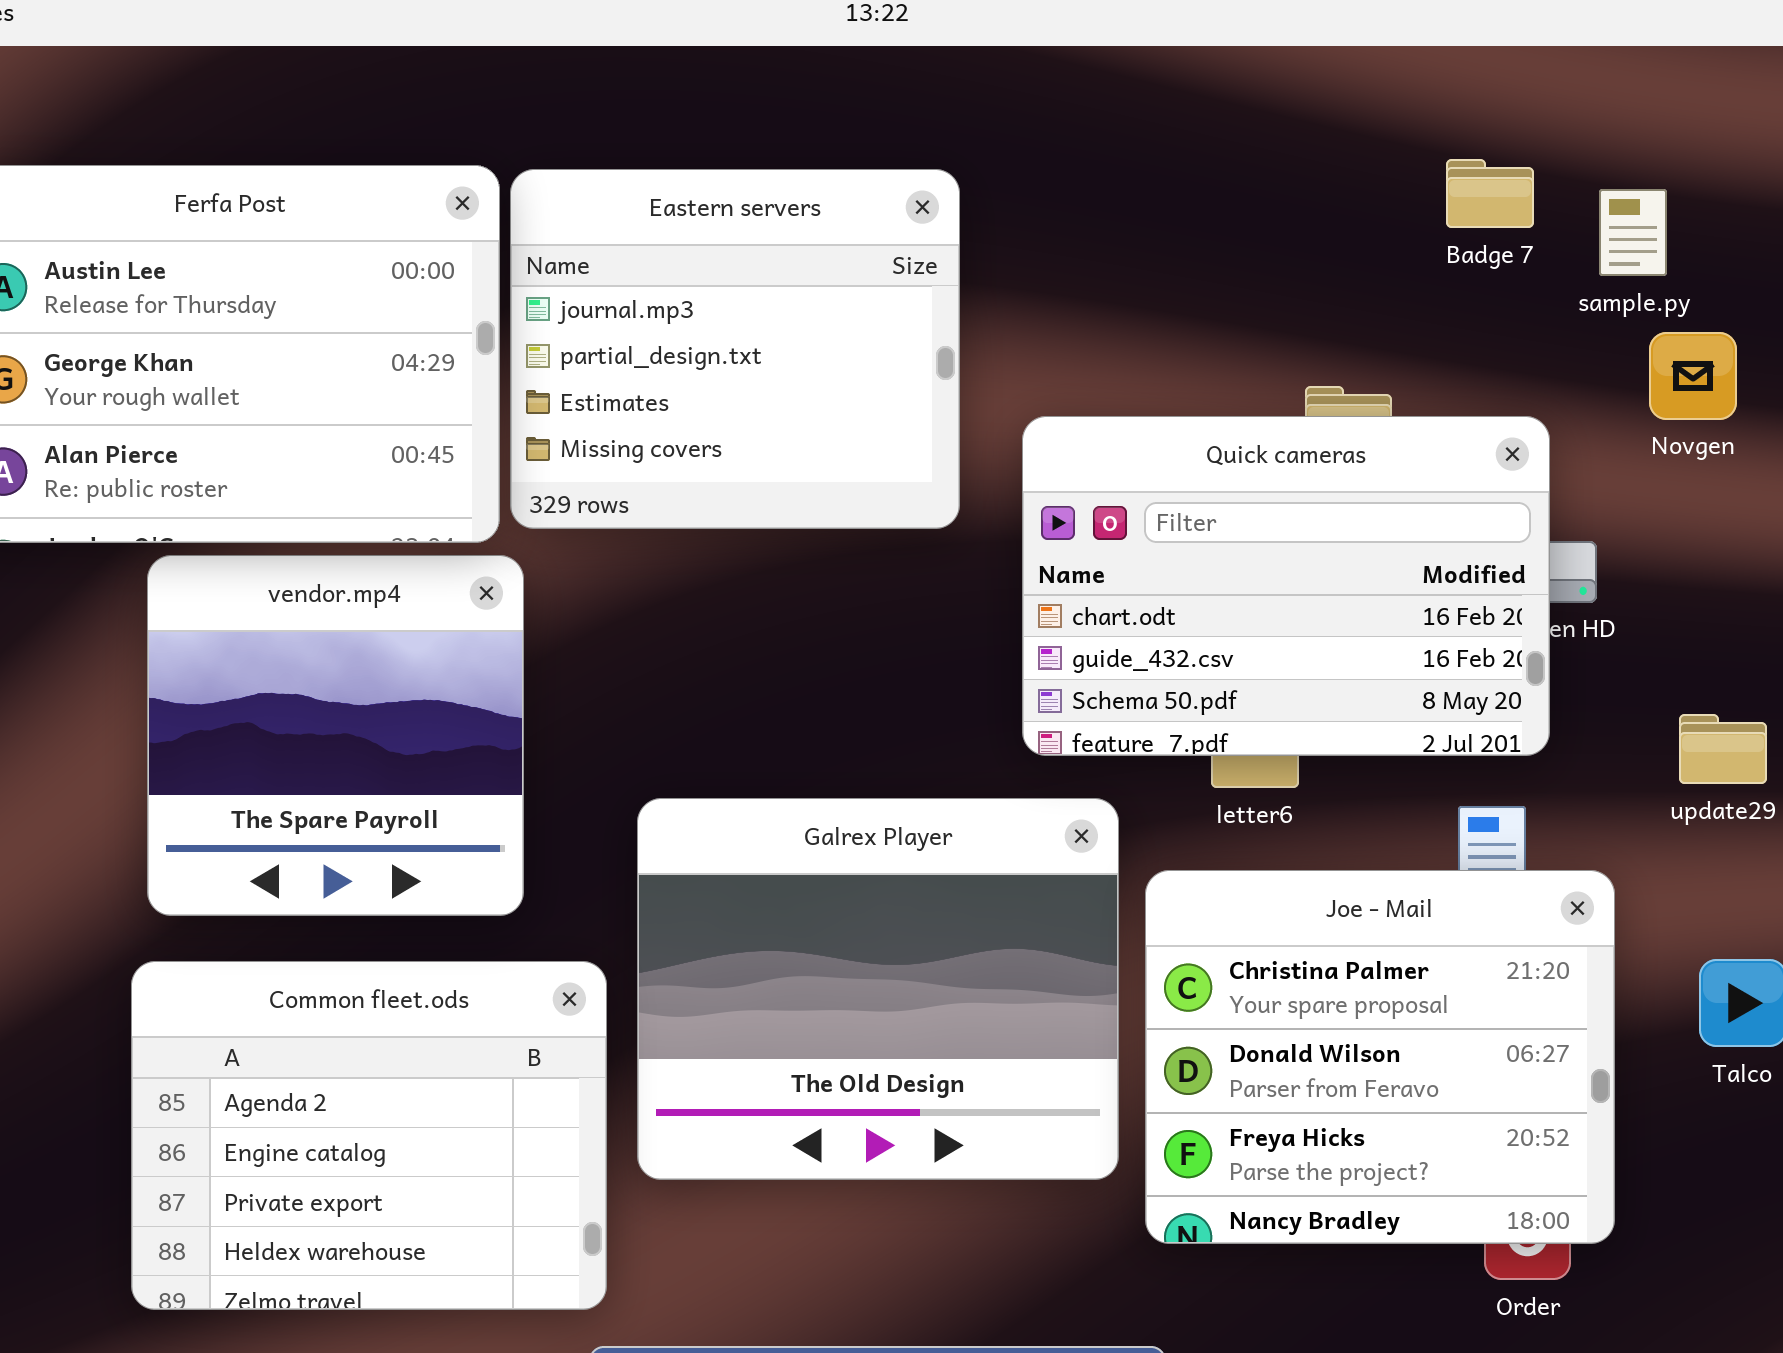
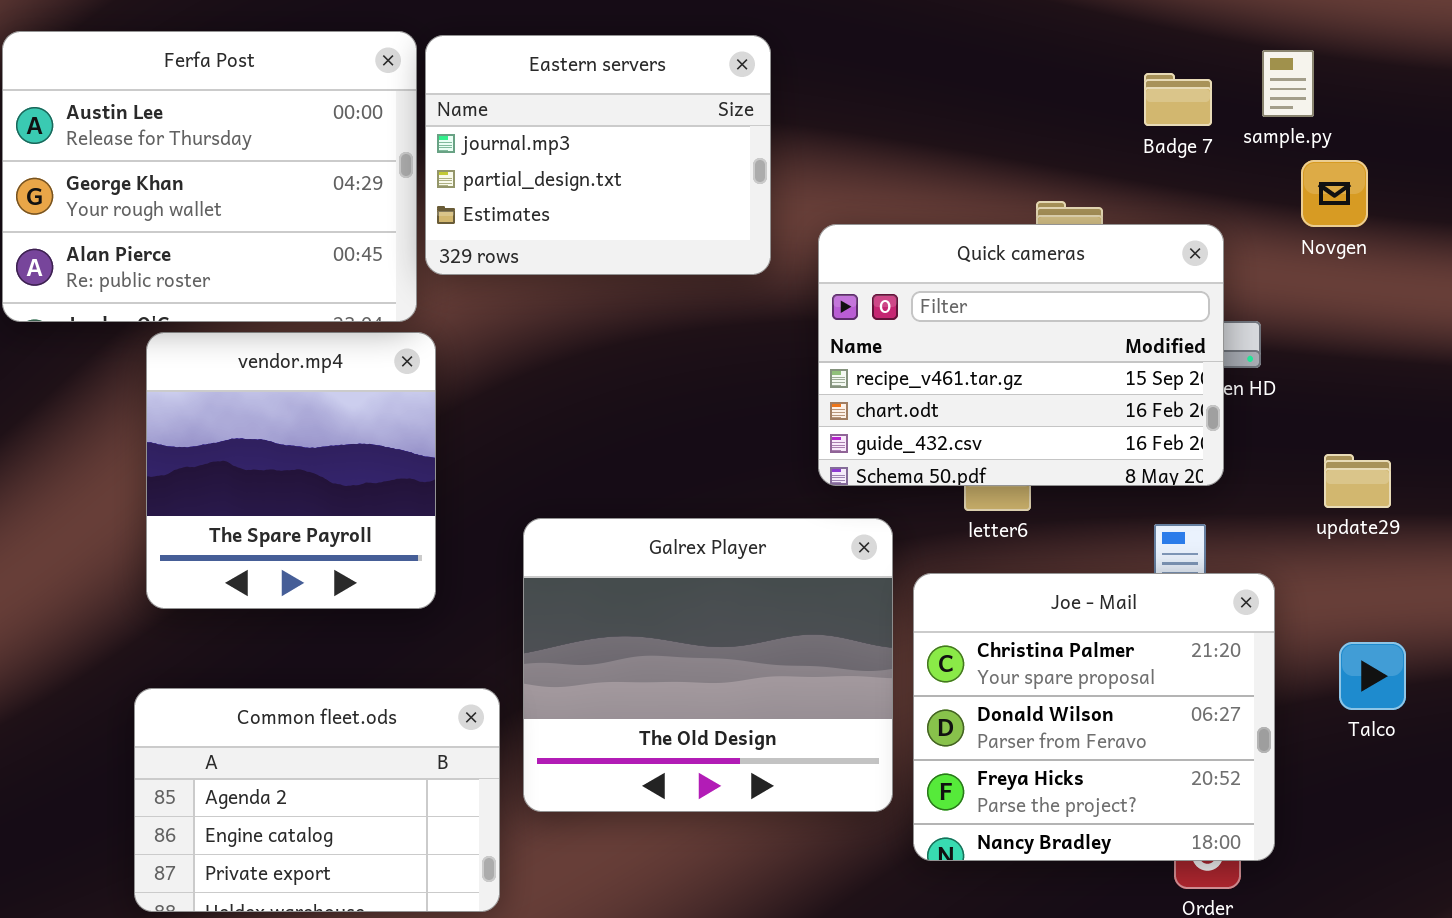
Badge 7: [1446,159,1534,228] -> [1144,73,1212,126], moved
Eastern servers: [510,169,960,529] -> [425,35,771,275], resized
Quick cameras: [1022,416,1550,756] -> [818,224,1224,486], scrolled up 1 row
Common fleet.ods: [131,961,607,1310] -> [134,688,500,912], resized

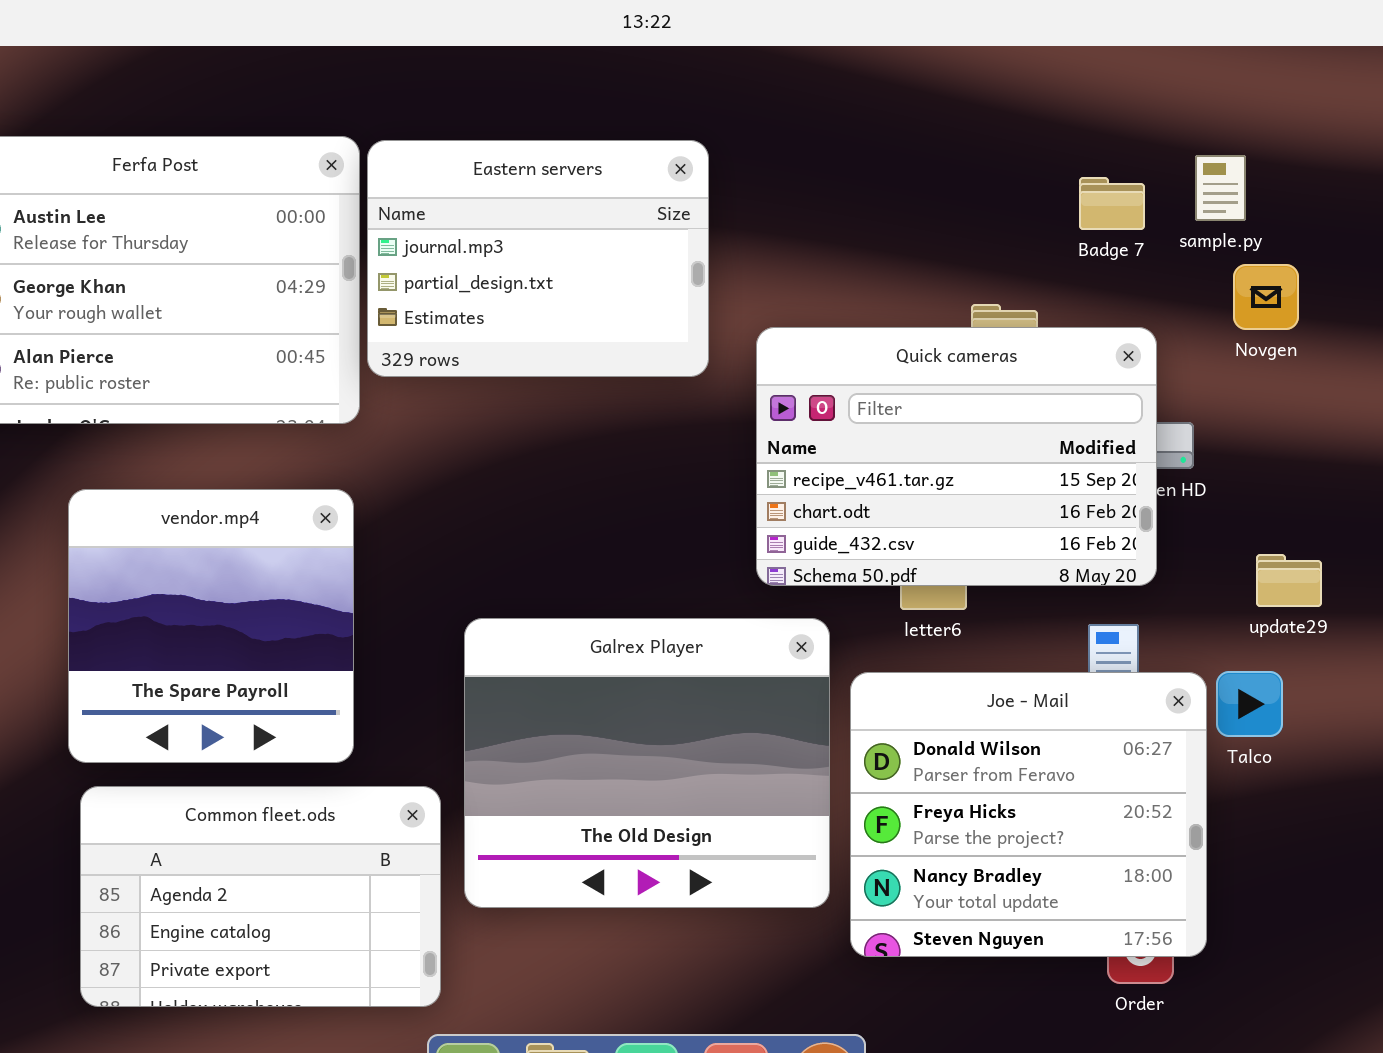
vendor.mp4: [146,332,436,609] -> [68,489,354,763], moved
Joe - Mail: [913,573,1275,861] -> [850,672,1207,957], scrolled down 1 row
Talco: [1339,642,1406,710] -> [1216,671,1283,737], moved

